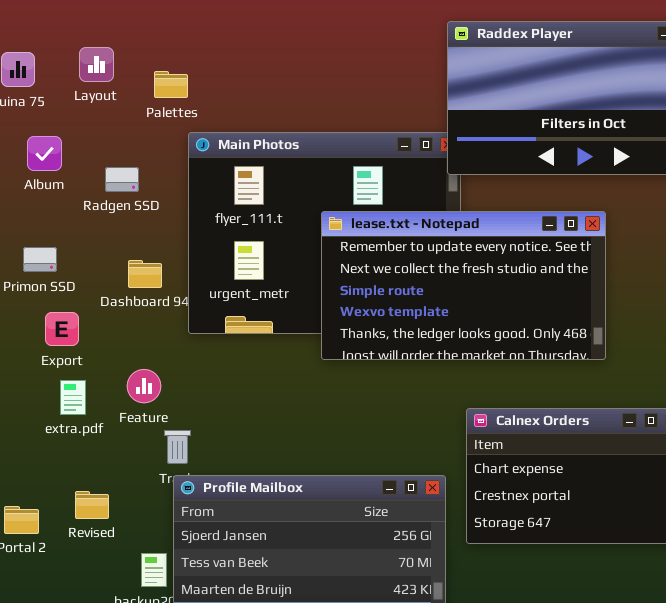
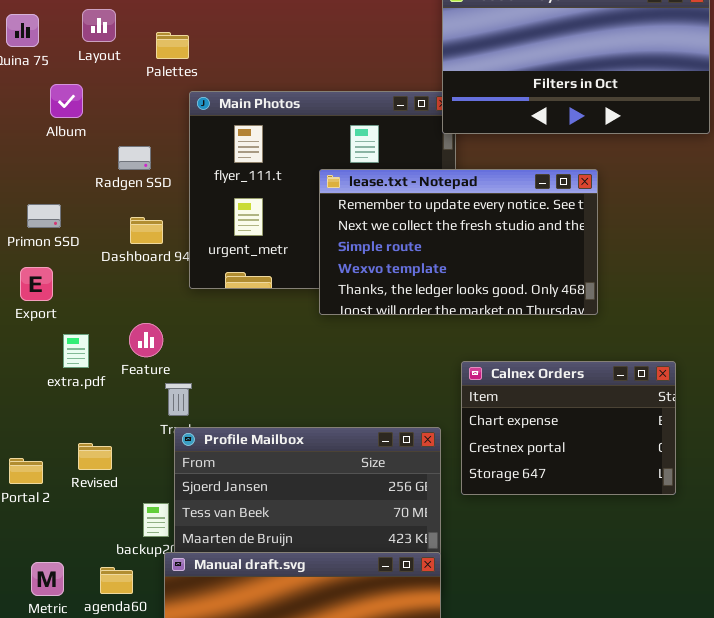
Album: [27,136,62,171] -> [50,84,83,118], moved
Radgen SSD: [105,167,139,192] -> [118,146,151,170], moved
Export: [45,312,79,346] -> [20,267,53,301], moved

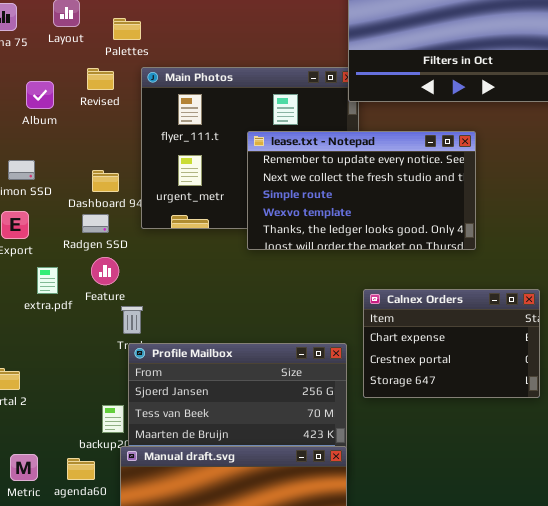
Album: [50,84,83,118] -> [26,81,54,109], moved
Radgen SSD: [118,146,151,170] -> [82,214,109,233], moved
Revised: [78,443,112,470] -> [87,68,114,90], moved

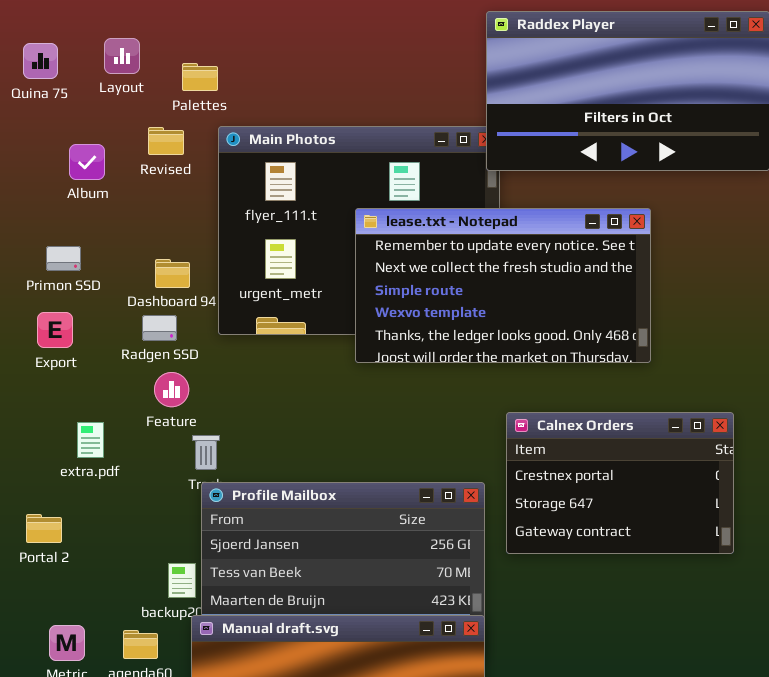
extra.pdf: [37,267,58,294] -> [77,422,104,458], moved
Calnex Orders: [363,289,540,398] -> [506,412,734,554], scrolled down 1 row

